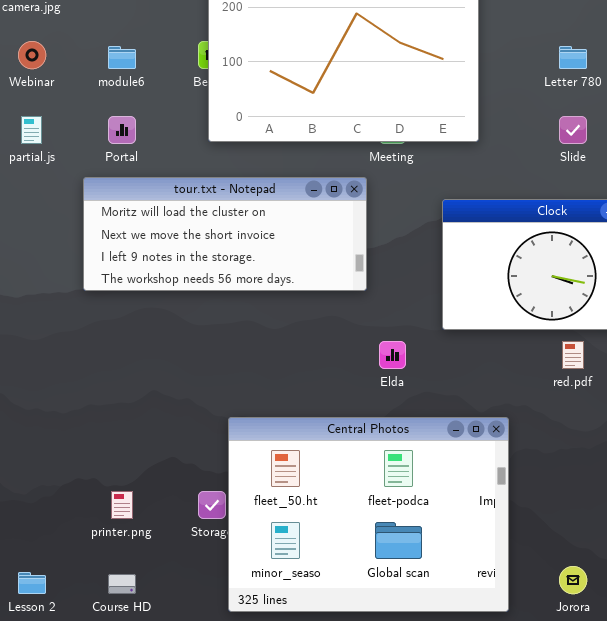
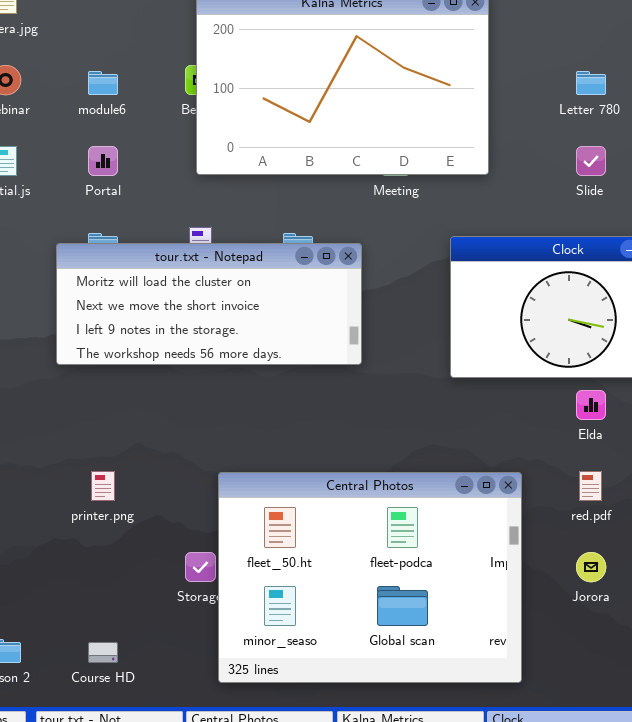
tour.txt - Notepad: [83,177,367,291] -> [56,243,362,365], moved
Elda: [379,341,406,369] -> [576,390,606,420], moved
red.pdf: [562,341,584,369] -> [579,471,602,501], moved
printer.png: [111,491,133,519] -> [91,471,115,501], moved
Jorora: [559,566,587,594] -> [576,552,606,582], moved

